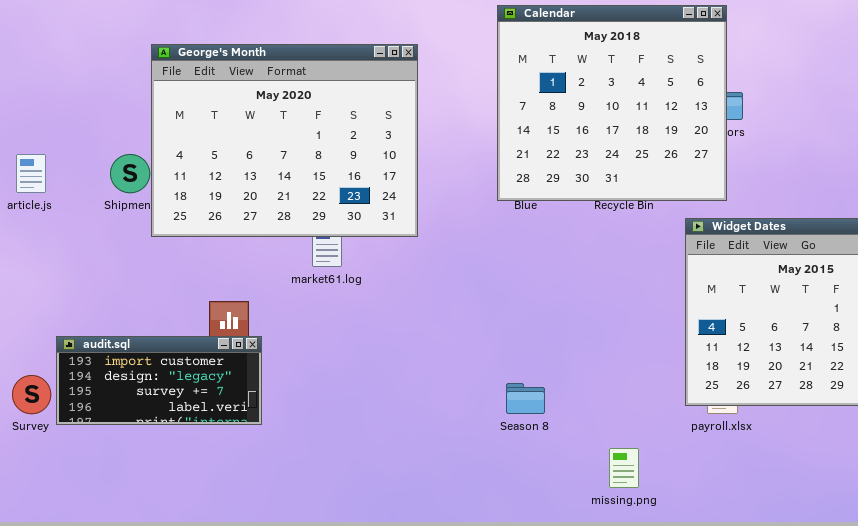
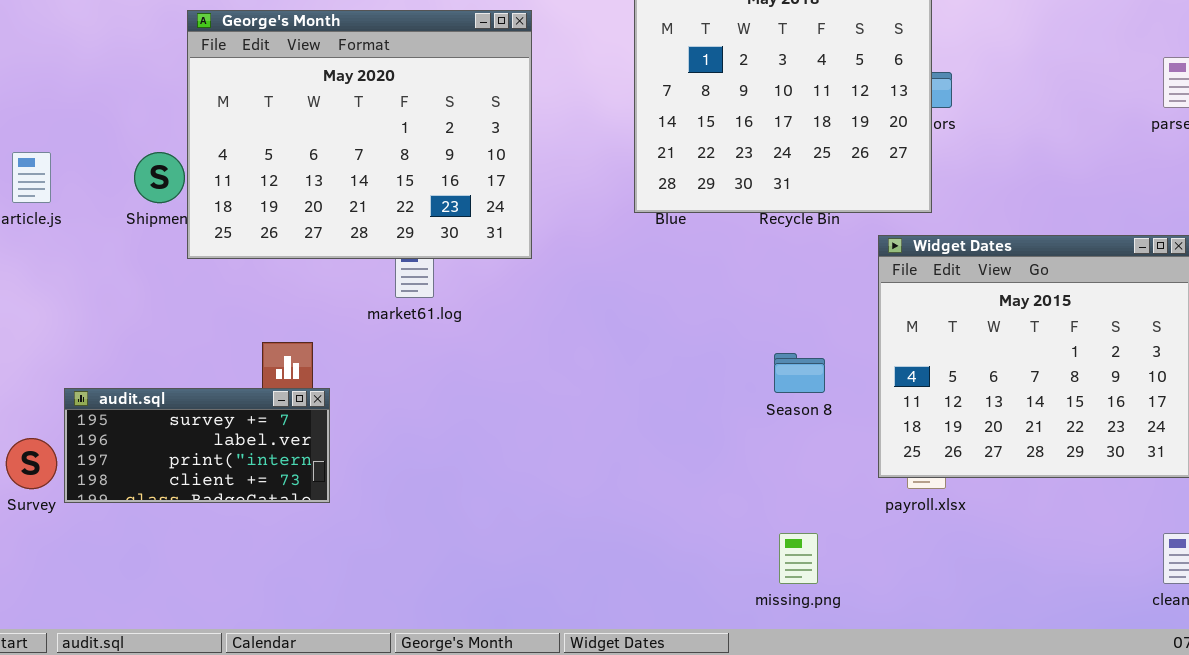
audit.sql: [56,336,262,425] -> [64,388,330,503], scrolled down 2 rows
Season 8: [506,383,545,414] -> [774,353,825,393], moved

